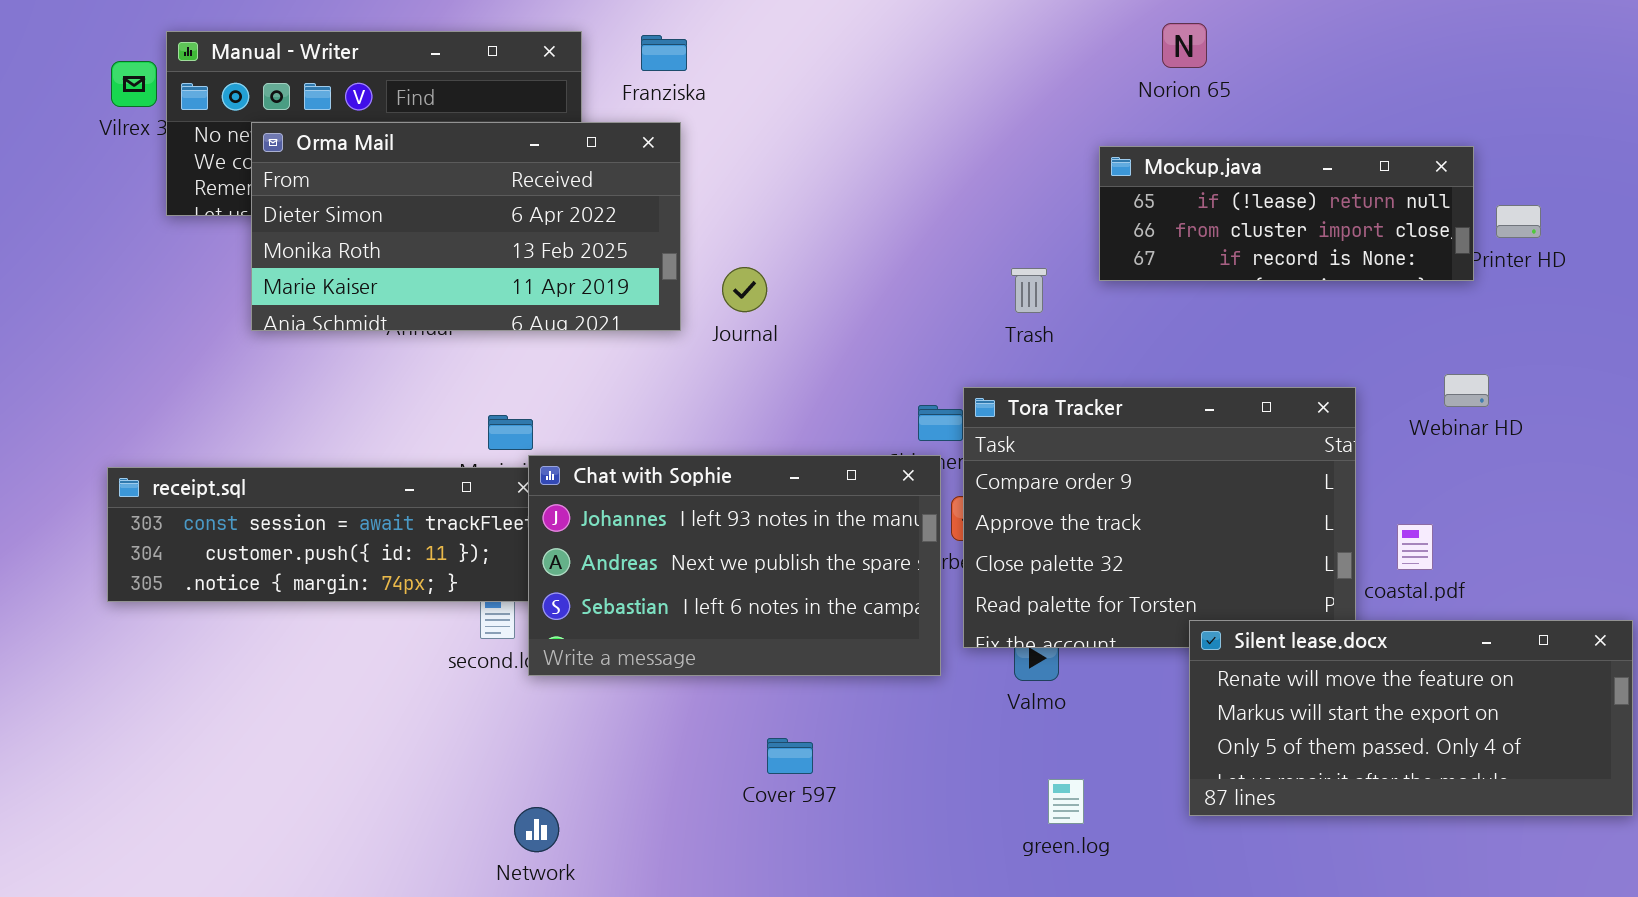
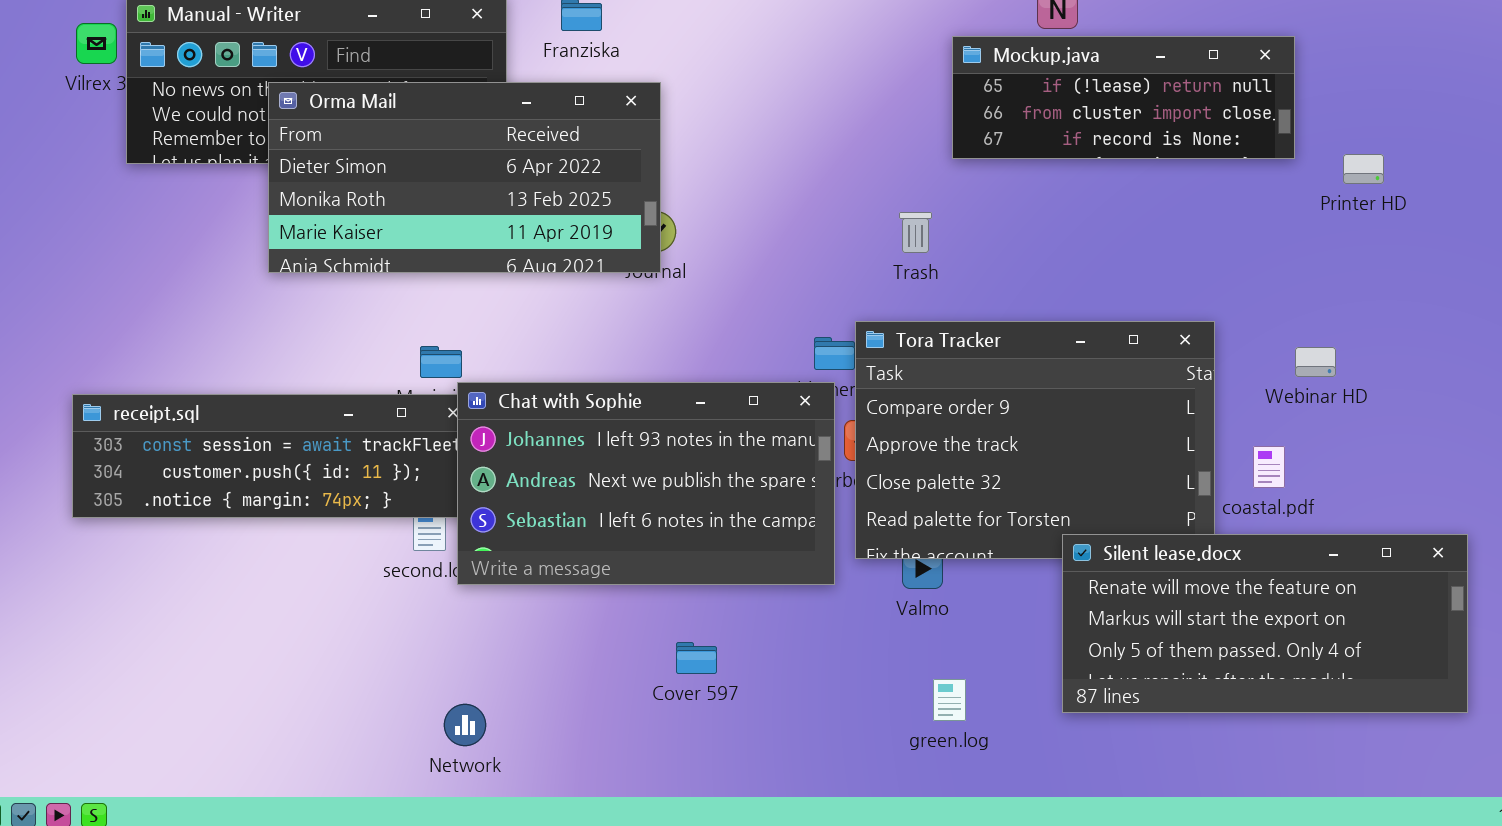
Orma Mail: [251,122,681,331] -> [268,82,661,273], moved
Mockup.java: [1099,146,1474,281] -> [952,36,1295,159], moved
Webinar HD: [1444,374,1489,407] -> [1295,347,1336,377], moved

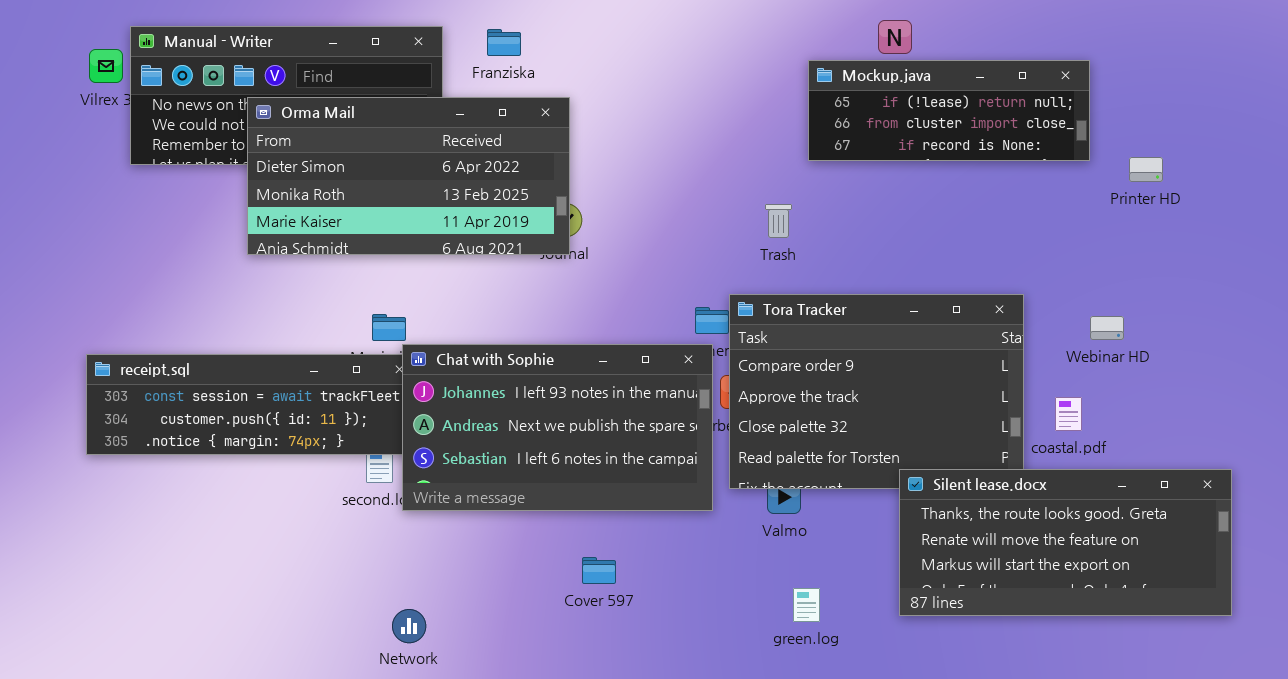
Silent lease.docx: [1062,534,1468,713] -> [899,469,1232,616], scrolled up 1 row

